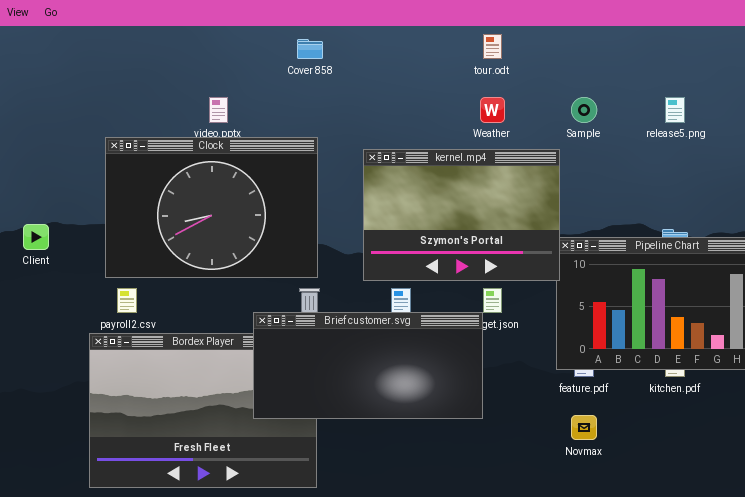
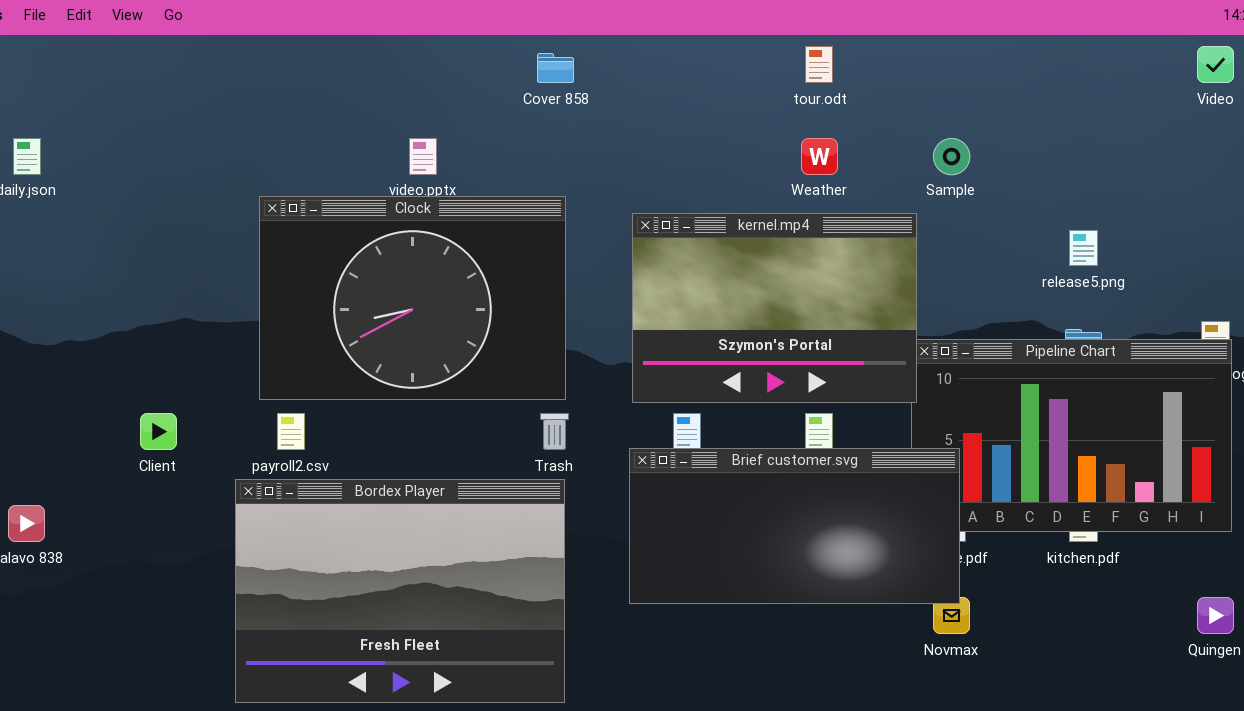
release5.png: [665,97,685,123] -> [1069,230,1098,266], moved
Client: [23,224,49,250] -> [140,413,177,450], moved
Brief customer.svg: [253,312,483,419] -> [629,448,960,604], moved

